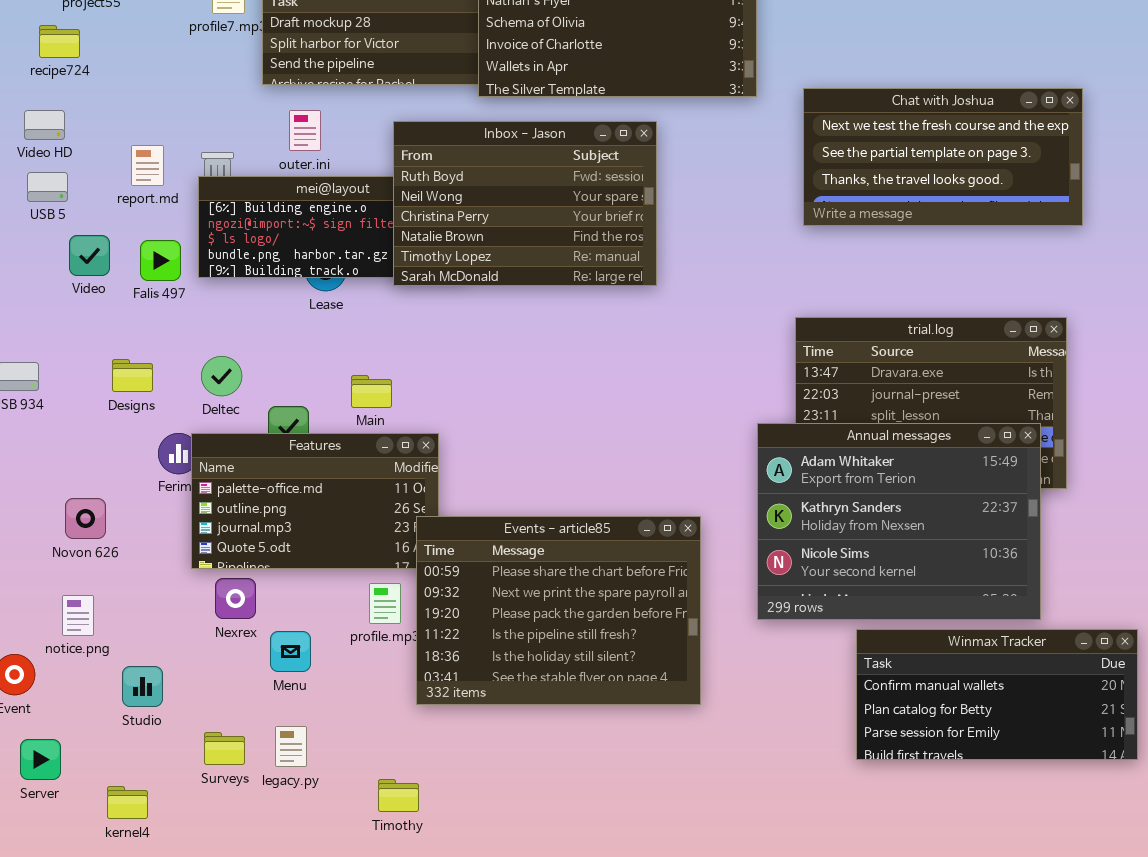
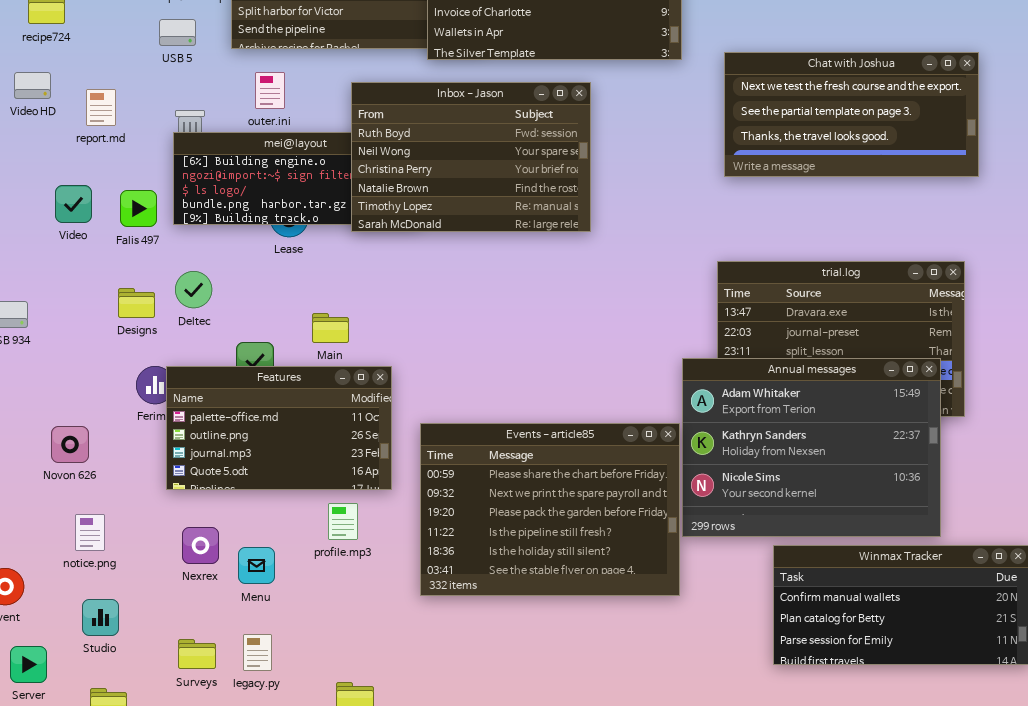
report.md: [131,145,164,186] -> [86,89,116,126], moved
USB 5: [27,172,68,202] -> [159,19,196,46], moved
Deltec: [201,356,242,396] -> [175,271,212,308], moved
Designs: [112,359,153,392] -> [118,288,155,318], moved
Events - article85: [416,516,701,705] -> [420,423,680,596], moved
Nexrex: [215,578,256,619] -> [182,527,219,564], moved
notice.png: [62,595,94,636] -> [75,514,105,551], moved
Studio: [122,666,163,707] -> [82,599,119,636], moved

